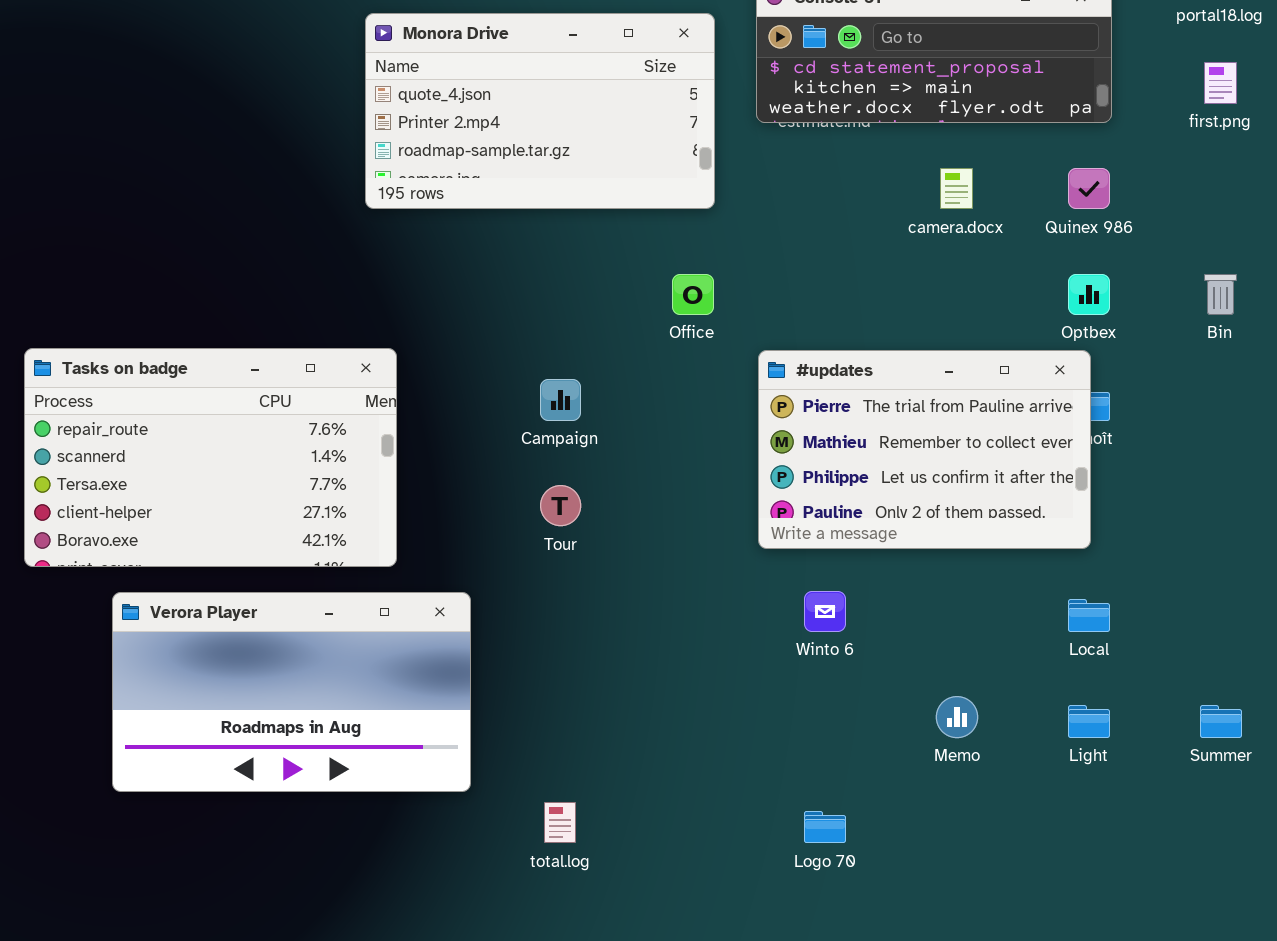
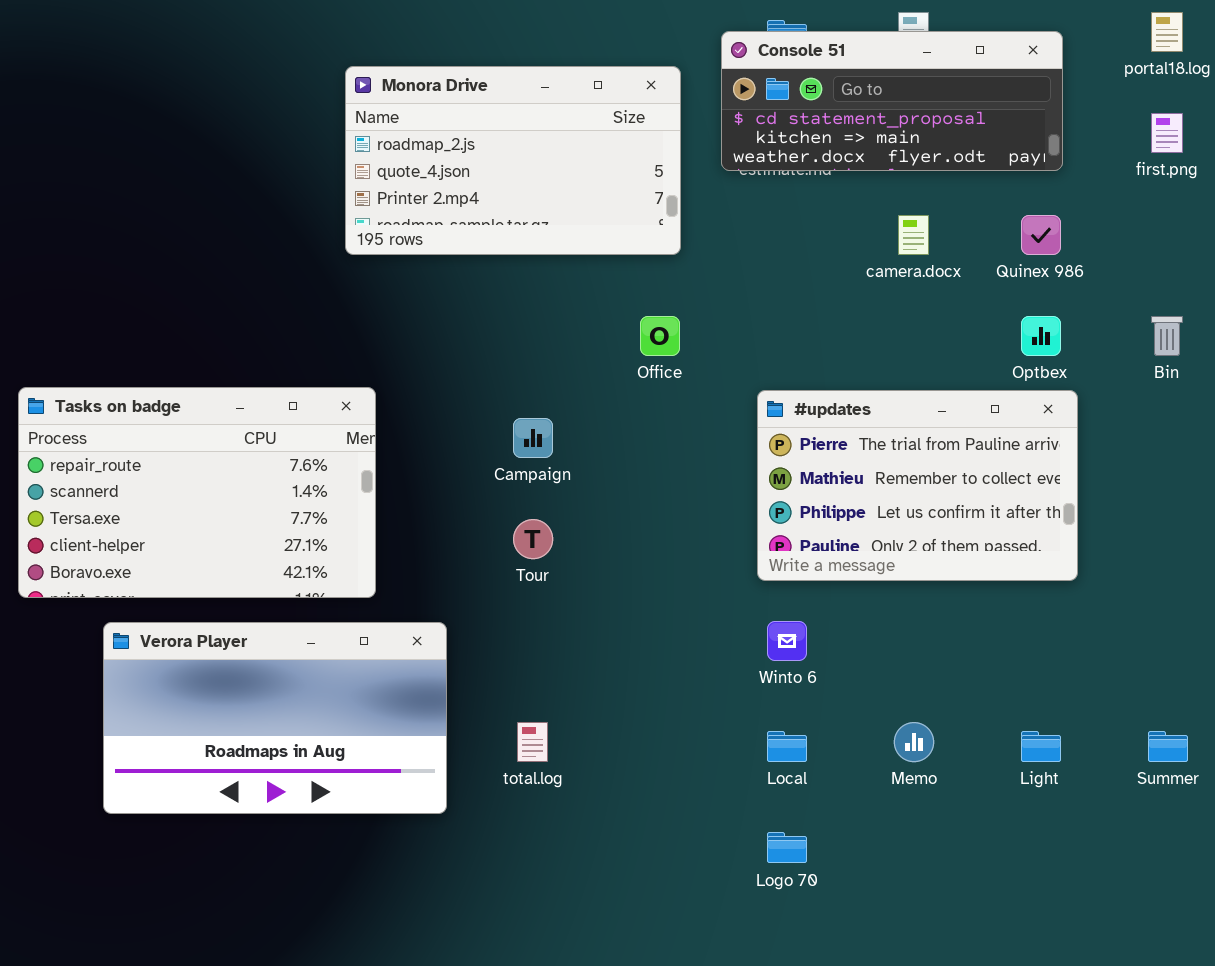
Monora Drive: [365,13,715,209] -> [345,66,681,255], scrolled up 1 row
#updates: [758,350,1091,549] -> [757,390,1078,581], moved
Local: [1068,599,1110,632] -> [767,731,807,762], moved
total.log: [544,802,576,843] -> [517,722,548,762], moved

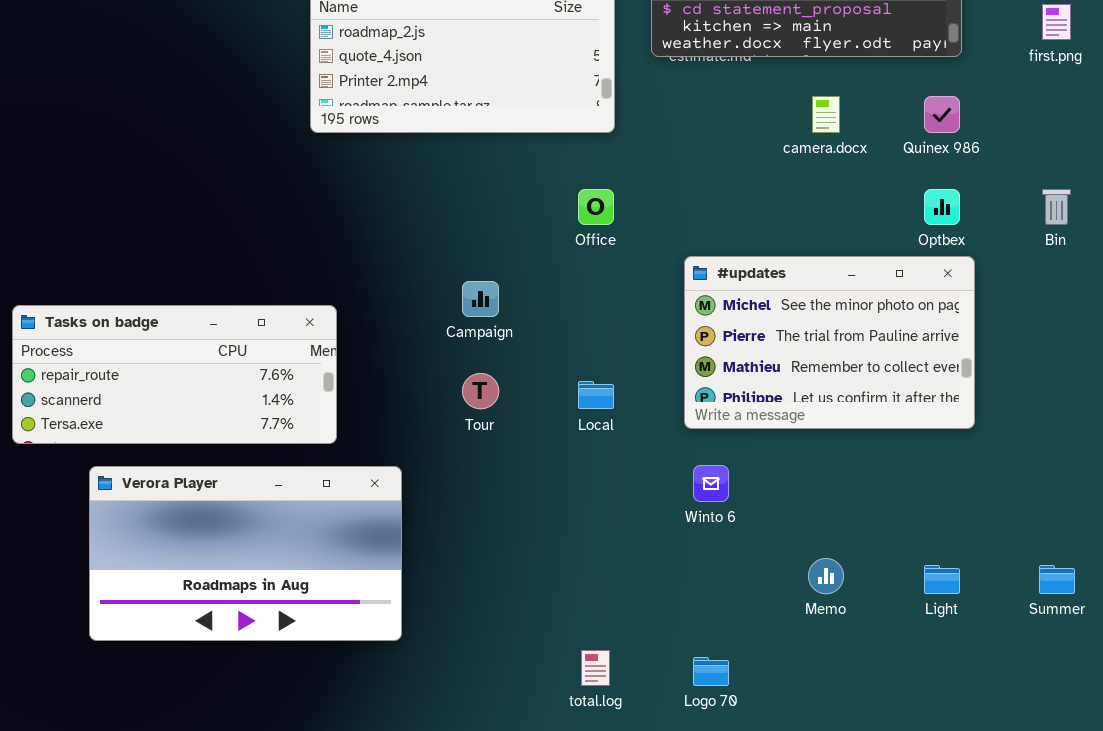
Tasks on badge: [18,387,376,598] -> [12,305,337,444], resized
#updates: [757,390,1078,581] -> [684,256,975,429], scrolled up 1 row
total.log: [517,722,548,762] -> [581,650,610,686], moved
Local: [767,731,807,762] -> [578,381,614,409], moved

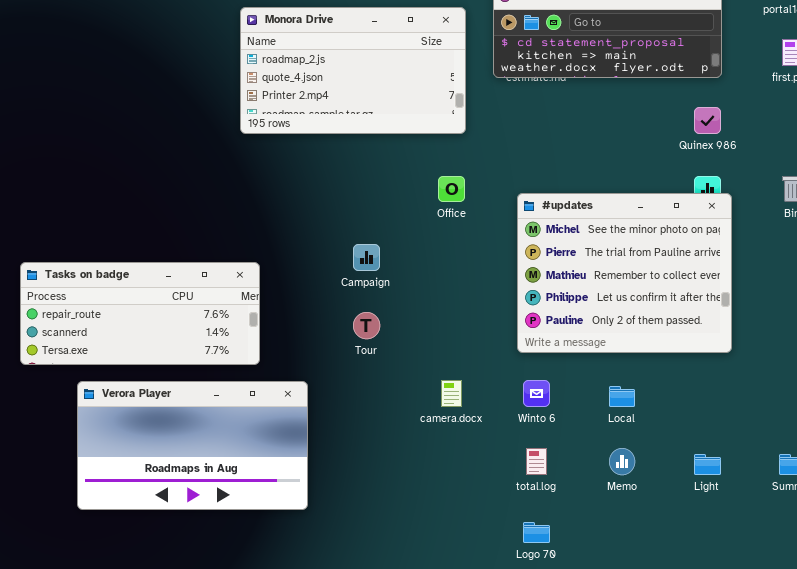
camera.docx: [812,96,840,133] -> [441,380,462,407], moved
#updates: [684,256,975,429] -> [517,193,732,353], resized
Local: [578,381,614,409] -> [609,386,635,407], moved
total.log: [581,650,610,686] -> [526,448,547,475], moved

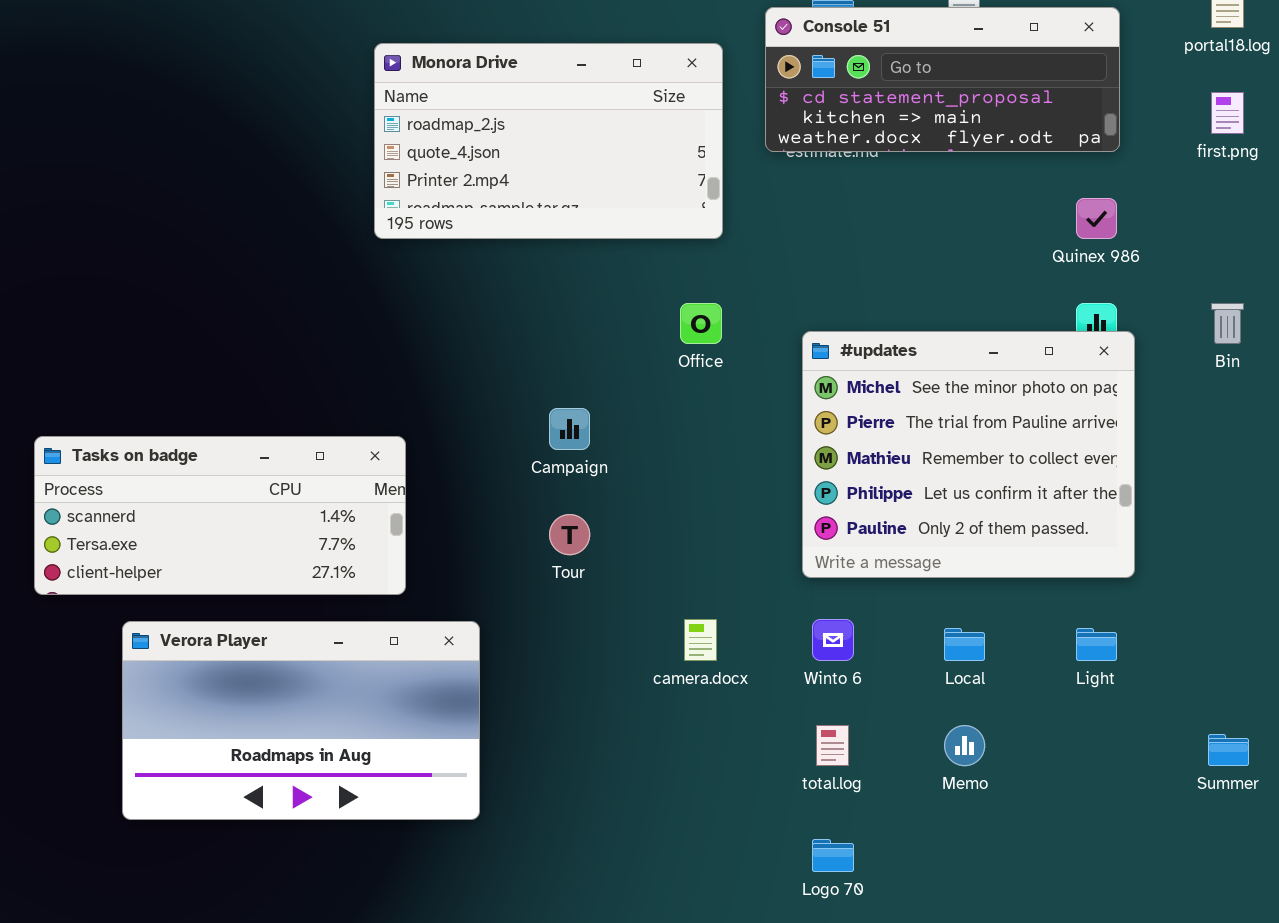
Tasks on badge: [20,262,260,365] -> [34,436,406,595], scrolled down 1 row
Light: [694,454,721,475] -> [1076,628,1117,661], moved

